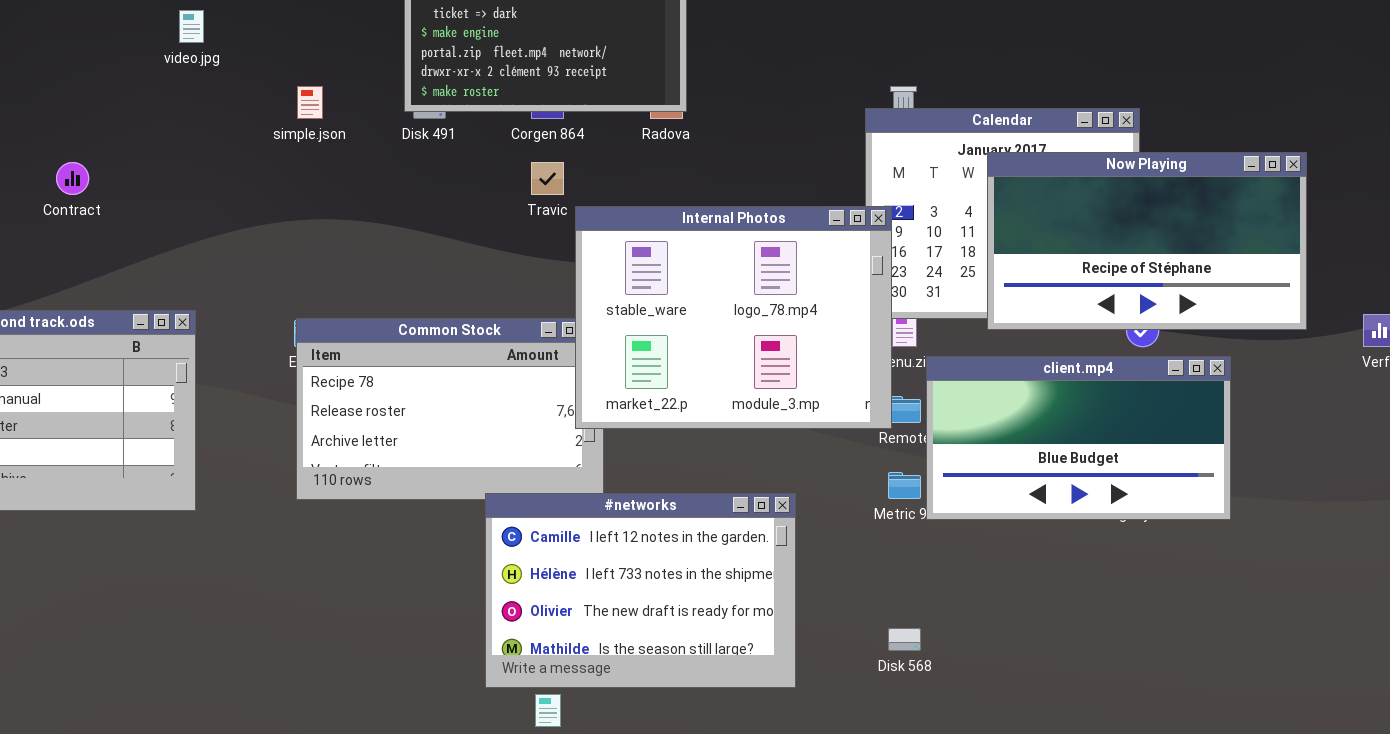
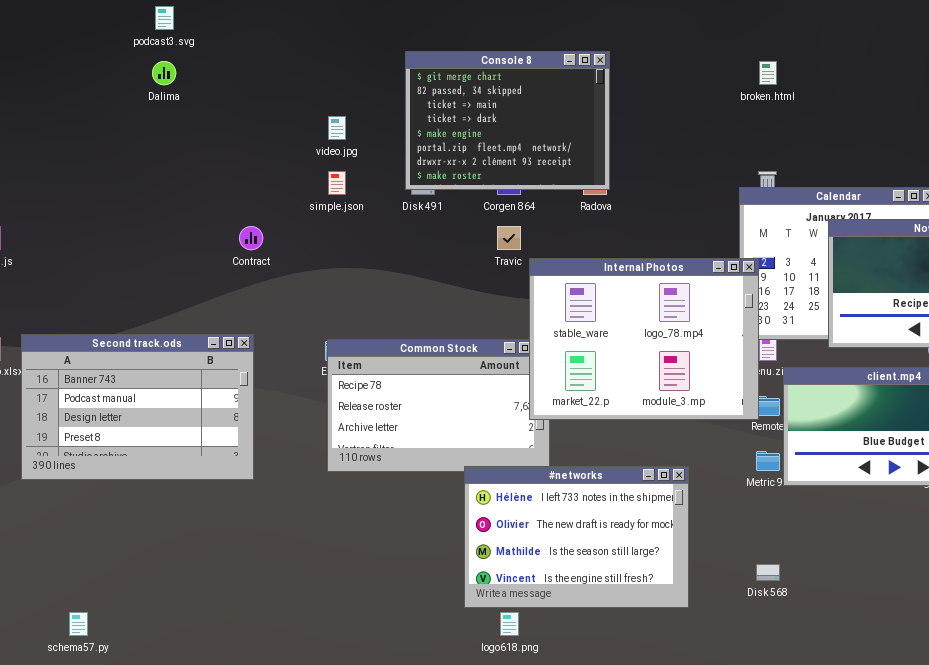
video.jpg: [179,10,204,43] -> [328,116,346,140], moved
Contract: [56,162,89,195] -> [239,226,263,250], moved
#networks: [485,493,796,688] -> [464,466,689,608], scrolled down 1 row

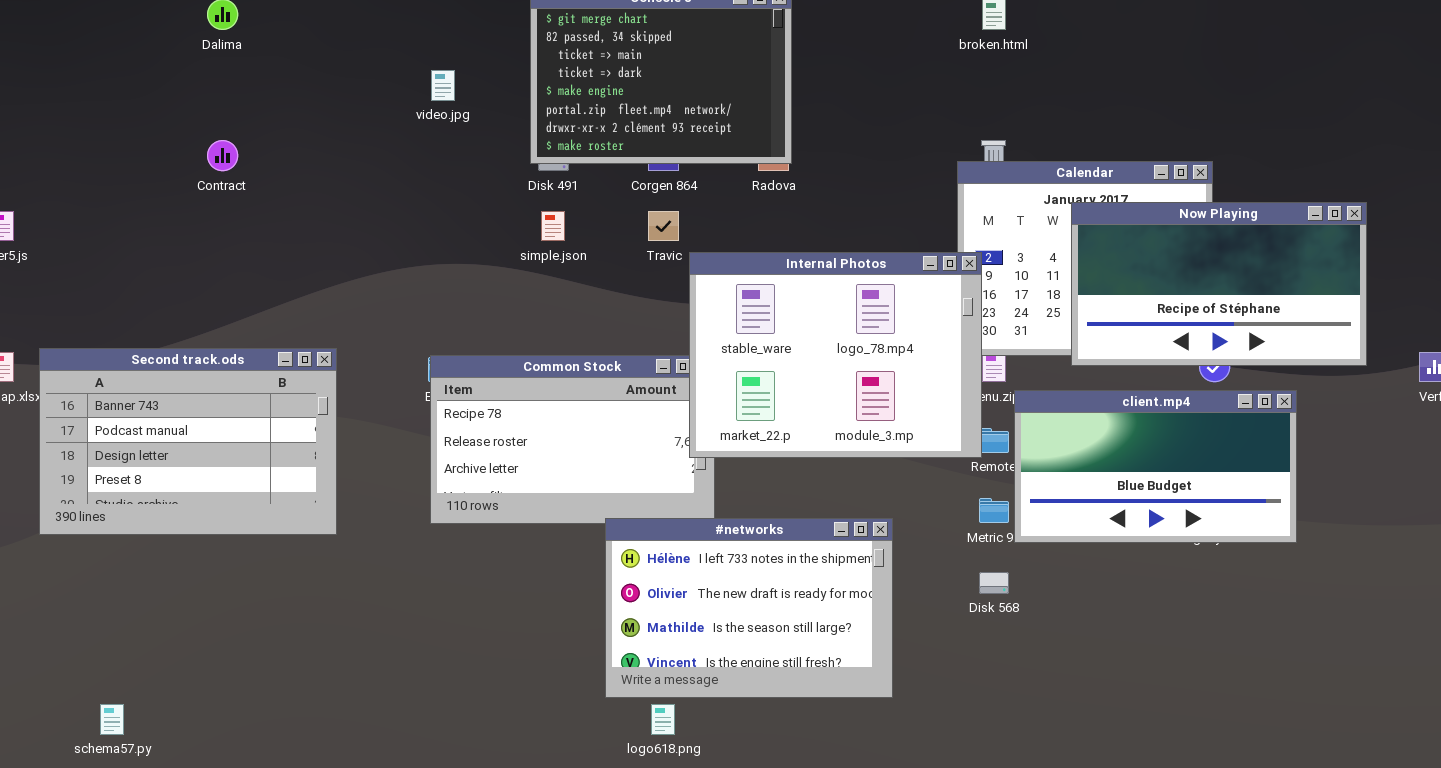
simple.json: [328,171,346,195] -> [541,211,565,241], moved
Contract: [239,226,263,250] -> [207,140,238,171], moved
Disk 568: [756,564,780,581] -> [979,572,1009,594], moved

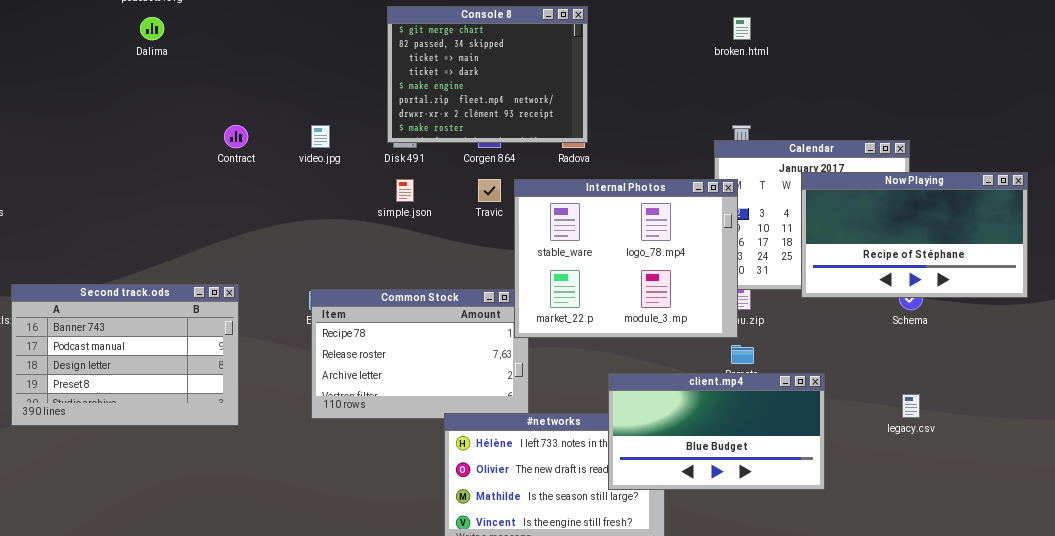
video.jpg: [431,70,455,101] -> [311,125,330,148], moved
Contract: [207,140,238,171] -> [224,125,248,148], moved
Internal Photos: [689,252,982,458] -> [514,179,738,338], moved
client.mp4: [1014,390,1297,543] -> [608,373,825,490], moved

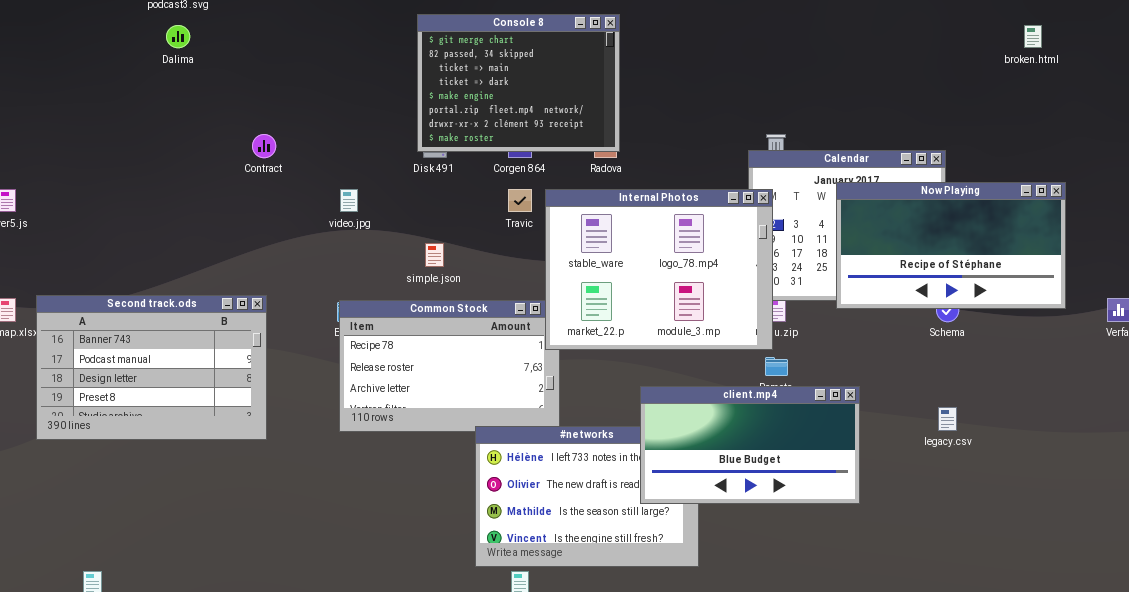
broken.html: [733,17,751,40] -> [1024,25,1042,48], moved
video.jpg: [311,125,330,148] -> [340,189,358,212], moved
simple.json: [396,179,414,202] -> [425,243,444,267], moved

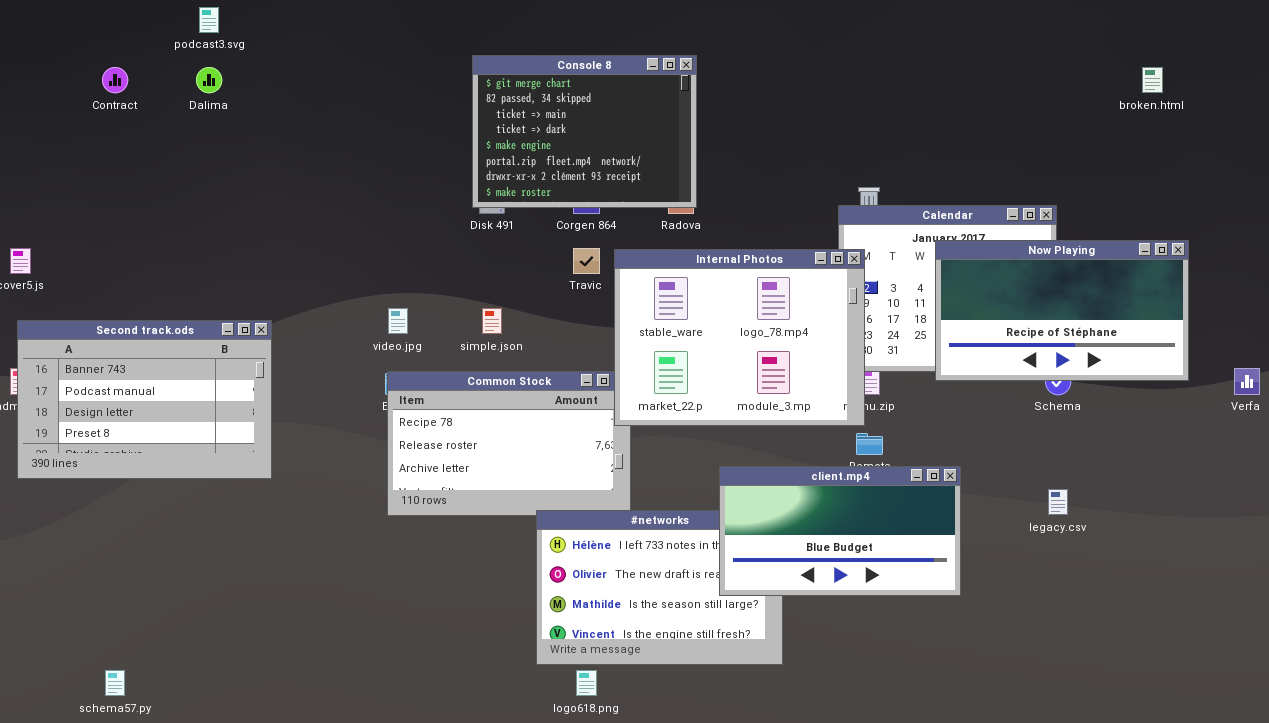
Contract: [252,134,276,158] -> [102,67,128,93], moved
video.jpg: [340,189,358,212] -> [388,308,408,334], moved
Second track.ods: [36,295,267,440] -> [17,320,272,479], moved

